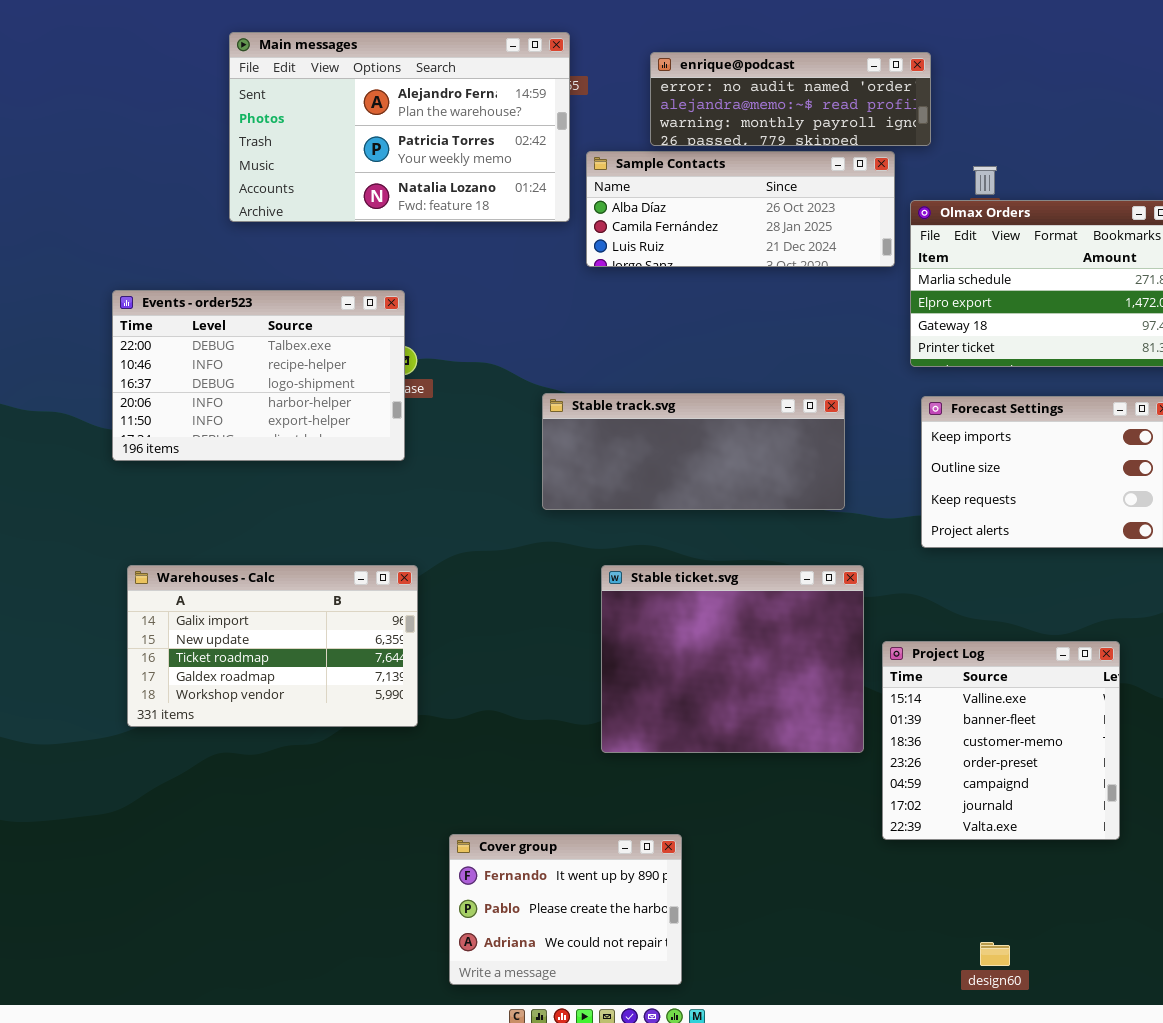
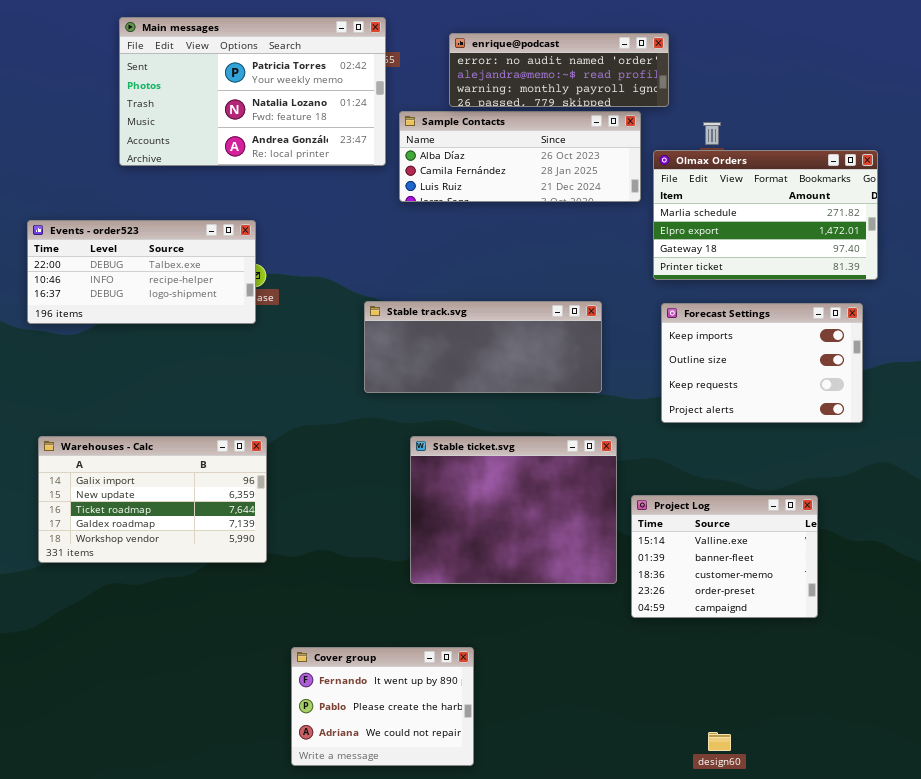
Main messages: [229,32,570,222] -> [119,17,386,166], scrolled down 1 row
Events - order523: [112,290,405,461] -> [27,220,256,324], resized
Project Log: [882,641,1120,840] -> [631,495,818,618], resized

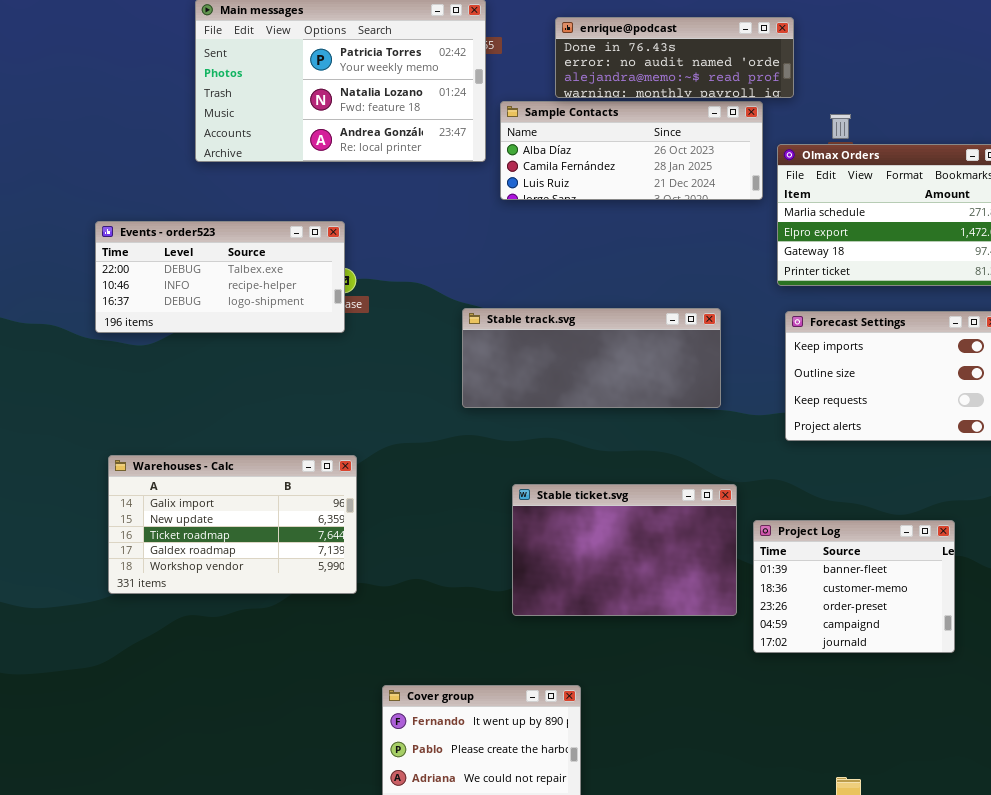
enrique@podcast: [449,33,669,107] -> [555,17,794,98], scrolled up 1 row
Stable ticket.svg: [410,436,617,584] -> [512,484,737,616], resized
Project Log: [631,495,818,618] -> [753,520,955,653], scrolled down 1 row

